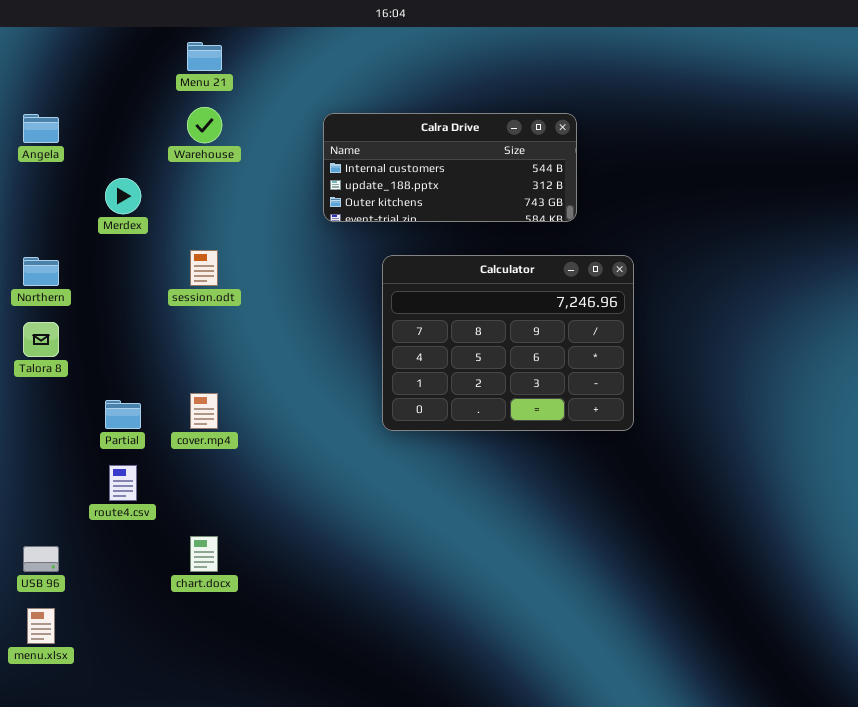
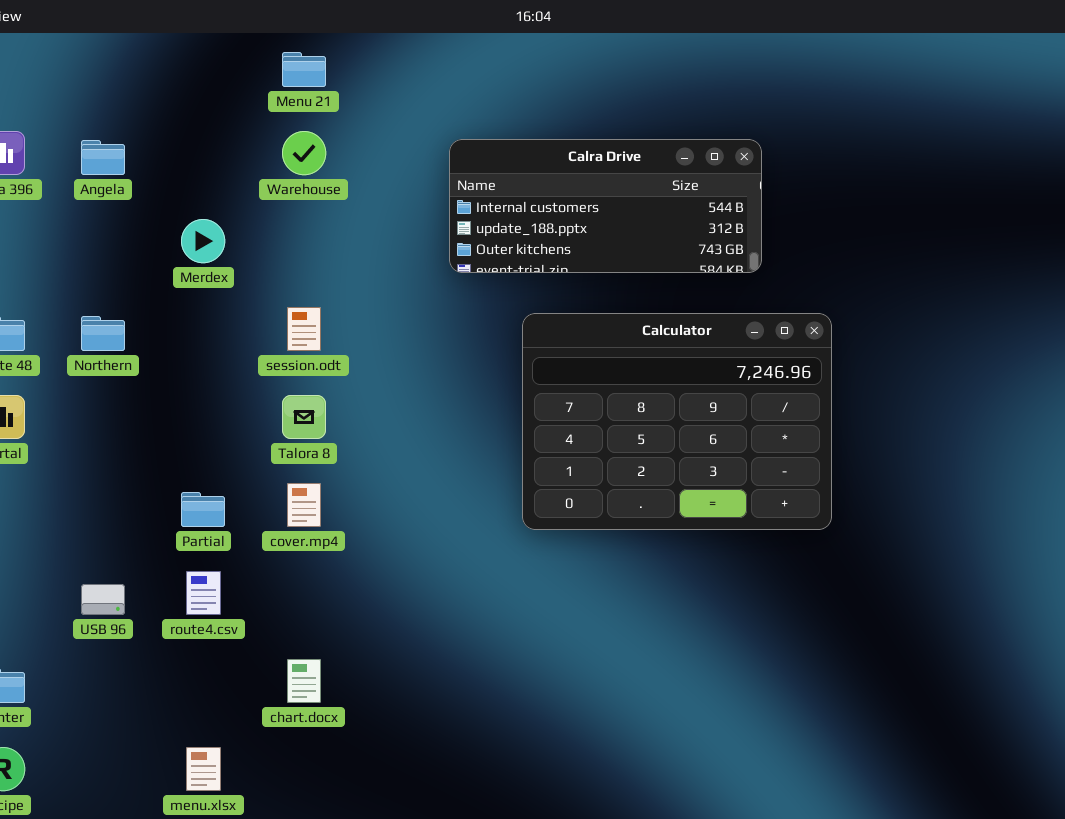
Talora 8: [23,322,59,357] -> [282,395,326,439], moved
USB 96: [23,546,59,572] -> [81,584,125,615], moved
menu.xlsx: [27,608,55,644] -> [186,747,221,791], moved

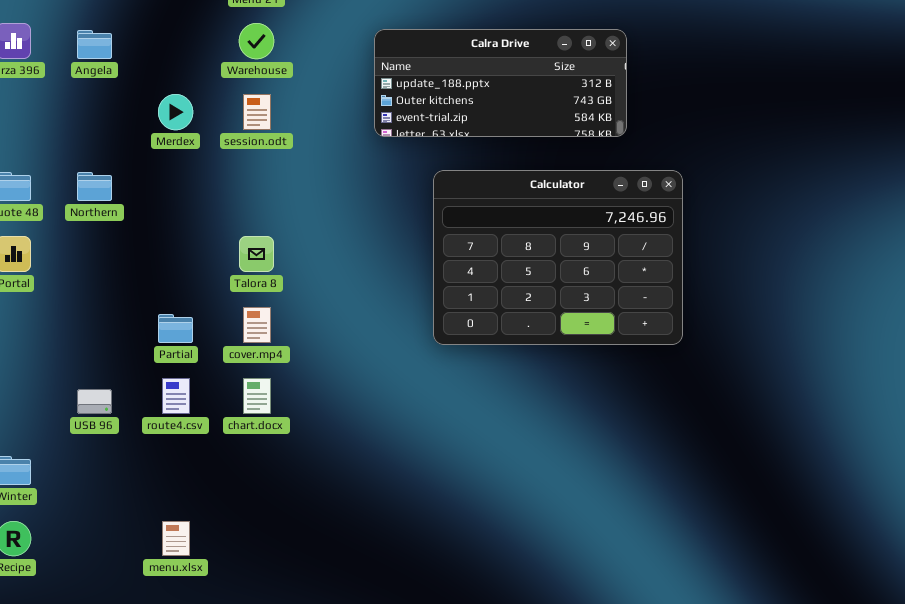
Calra Drive: [449,139,762,273] -> [374,29,627,137], scrolled down 1 row
session.odt: [287,307,321,351] -> [243,94,271,130], moved
chart.docx: [287,659,321,703] -> [243,378,271,414], moved

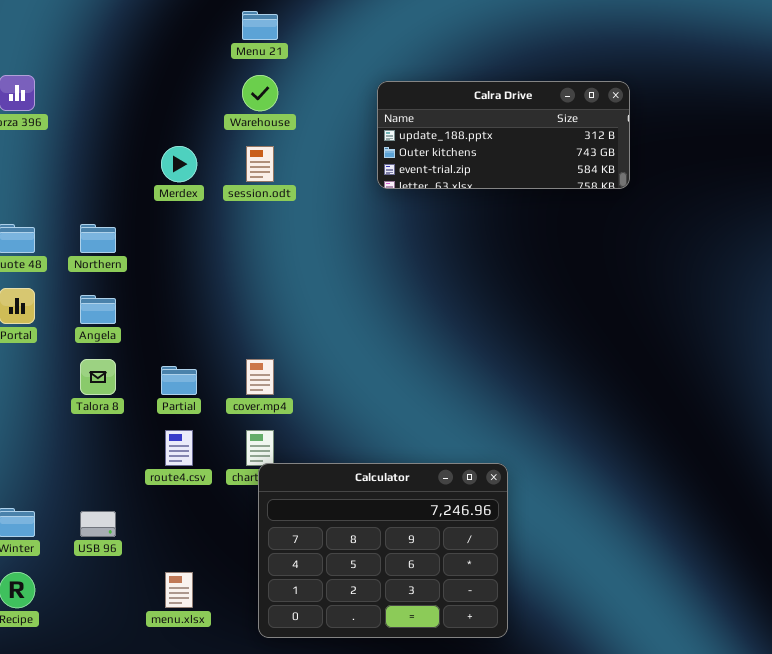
Angela: [77,30,112,59] -> [80,295,116,324], moved
Calculator: [433,170,683,345] -> [258,463,508,638], moved
Talora 8: [239,236,274,272] -> [80,359,116,395], moved
USB 96: [77,389,112,414] -> [80,511,116,537], moved

